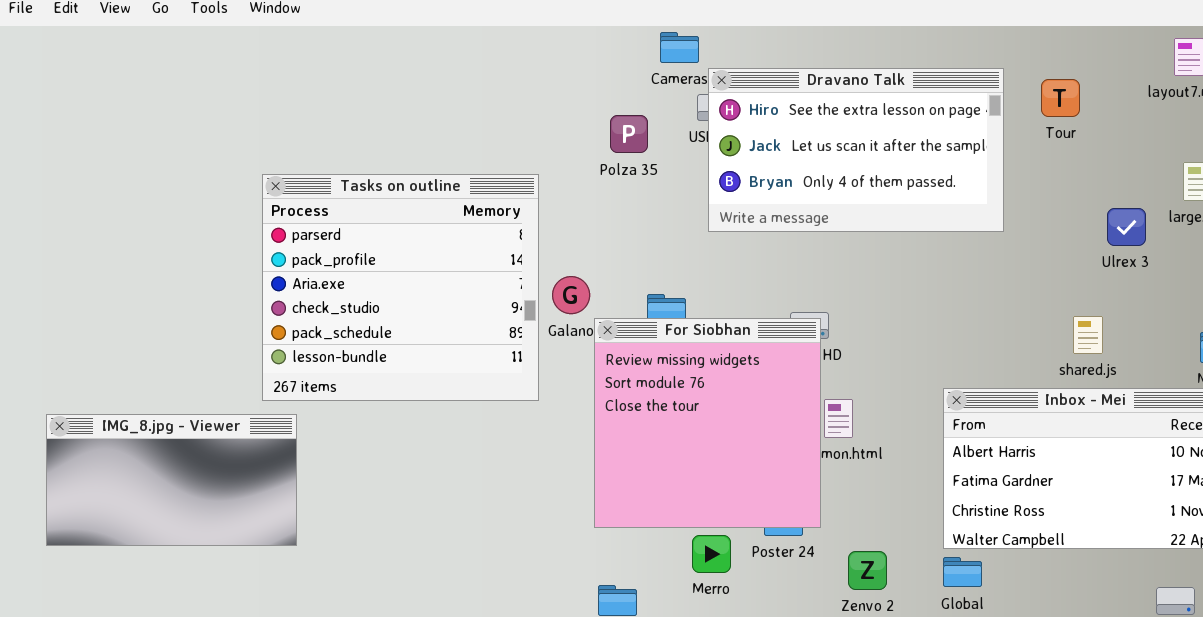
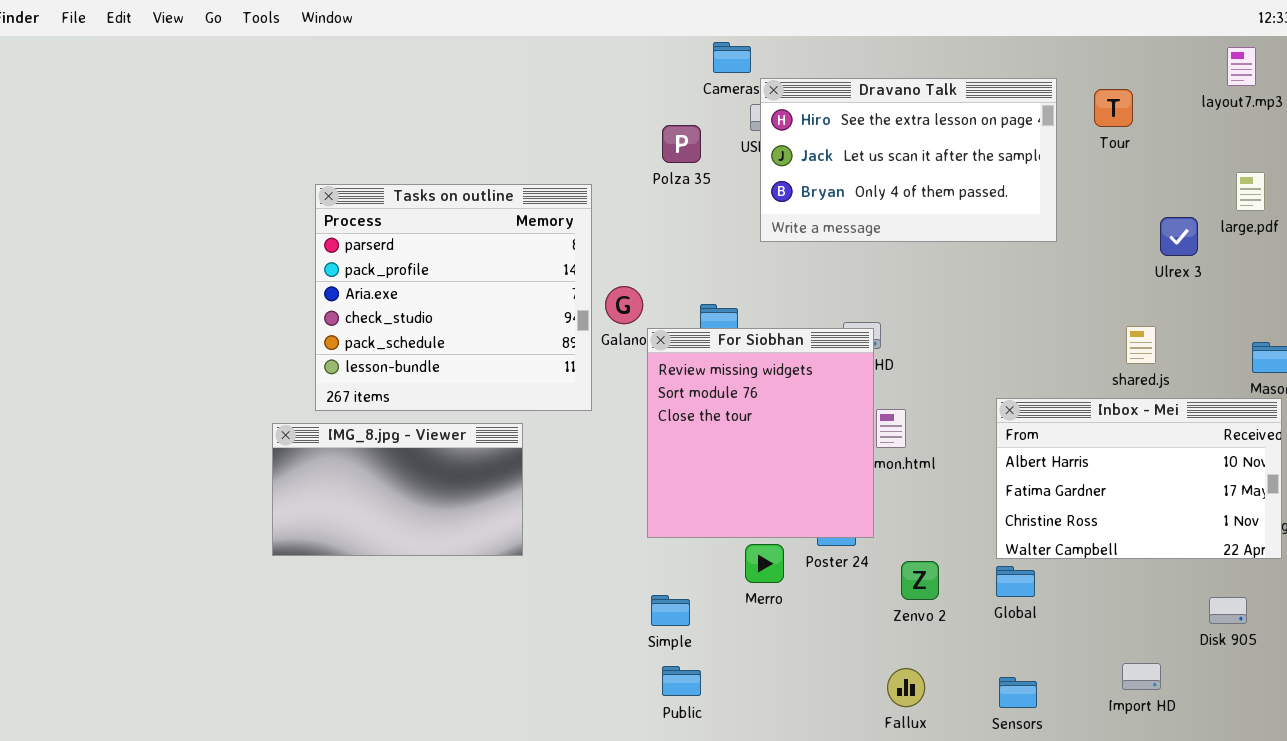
IMG_8.jpg - Viewer: [46,414,297,546] -> [272,423,523,556], moved

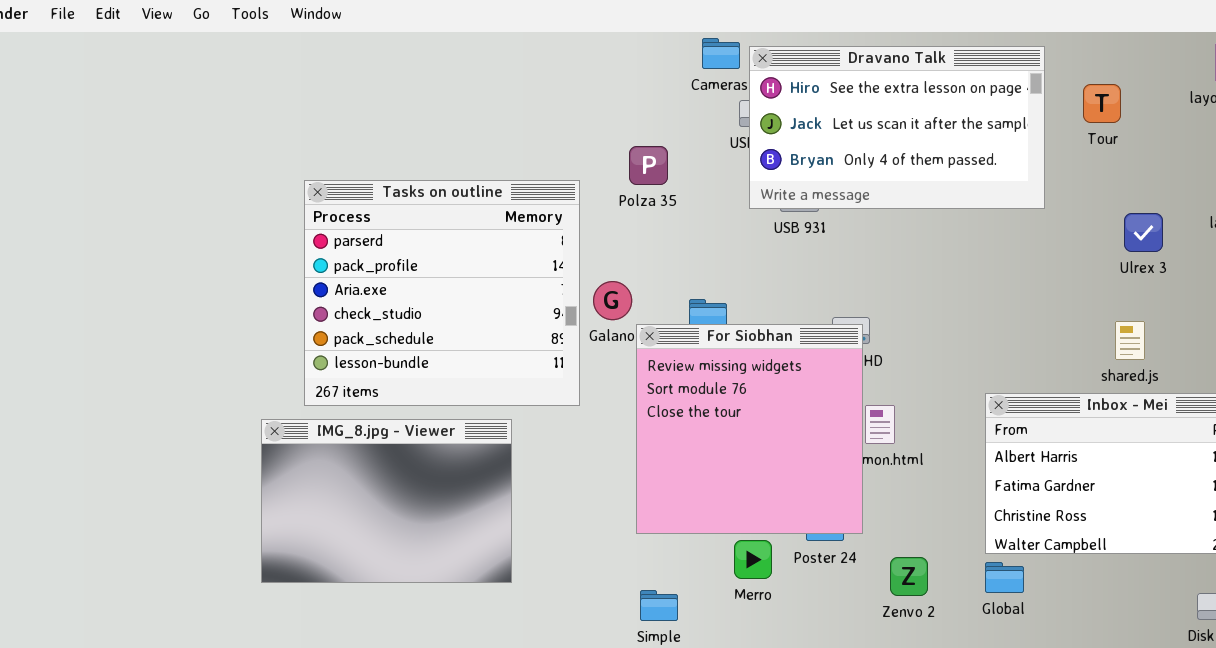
Dravano Talk: [760,78,1057,242] -> [749,46,1045,209], moved
Polza 35: [662,125,701,163] -> [629,146,668,185], moved
Ulrex 3: [1160,217,1198,256] -> [1124,213,1163,252], moved
IMG_8.jpg - Viewer: [272,423,523,556] -> [261,419,512,583], resized

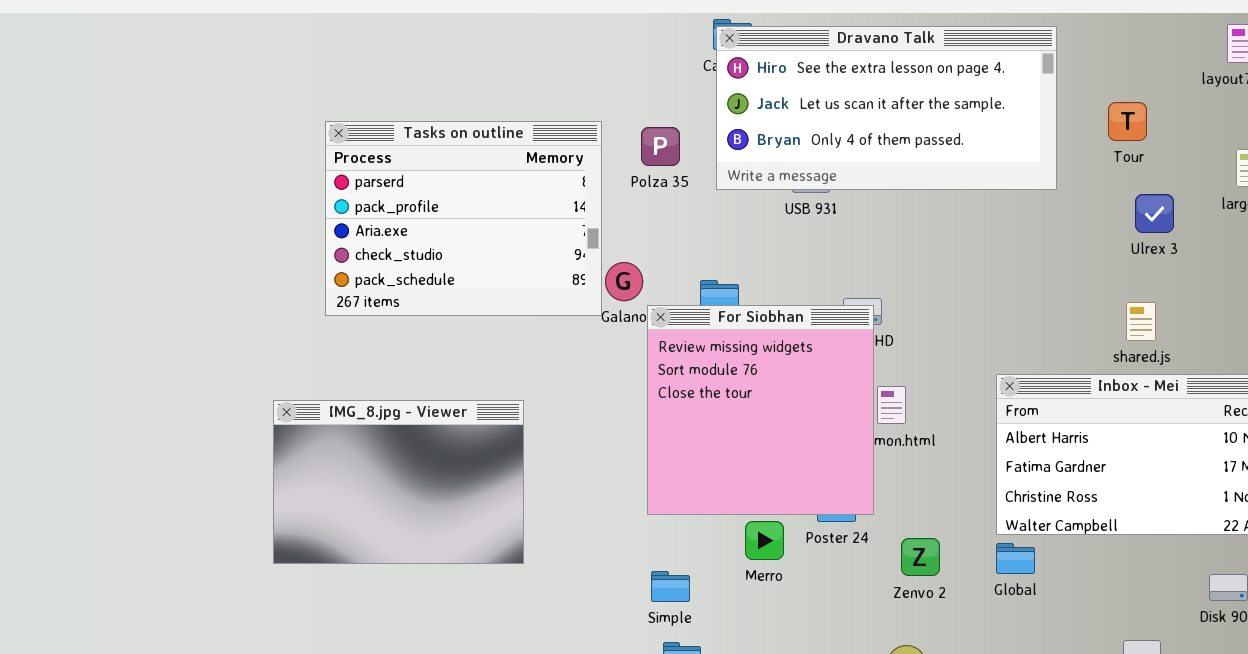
Dravano Talk: [749,46,1045,209] -> [716,26,1057,190], resized
Tour: [1083,84,1121,123] -> [1108,102,1147,141], moved
Tasks on outline: [304,180,580,406] -> [325,121,602,316], moved, resized

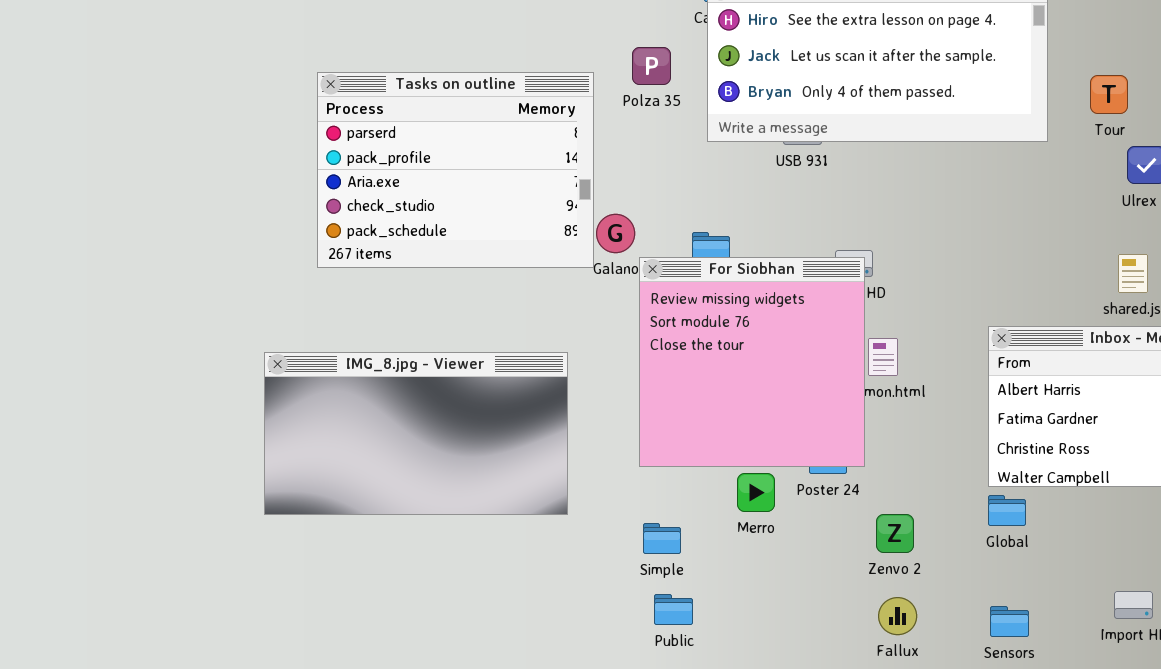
Tour: [1108,102,1147,141] -> [1090,75,1128,114], moved
Polza 35: [641,127,680,166] -> [632,47,671,85], moved
IMG_8.jpg - Viewer: [273,400,524,564] -> [264,352,568,515], resized
Zenvo 2: [901,538,940,576] -> [876,514,914,553], moved

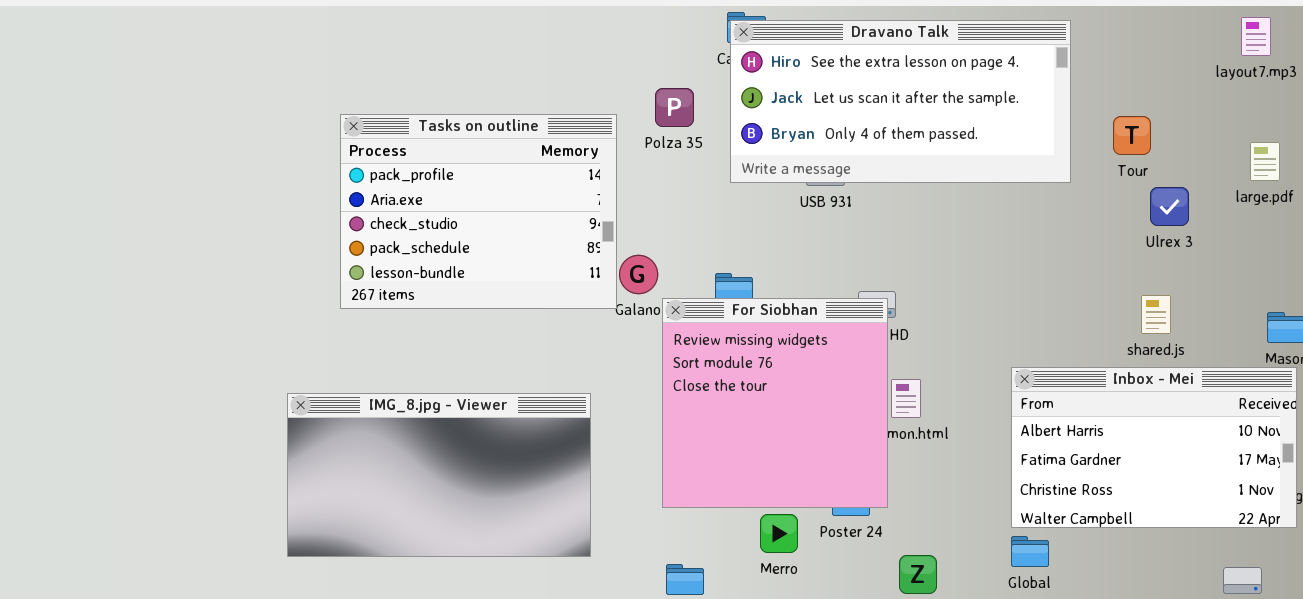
Tasks on outline: [317,72,594,268] -> [340,114,617,309], scrolled down 1 row

